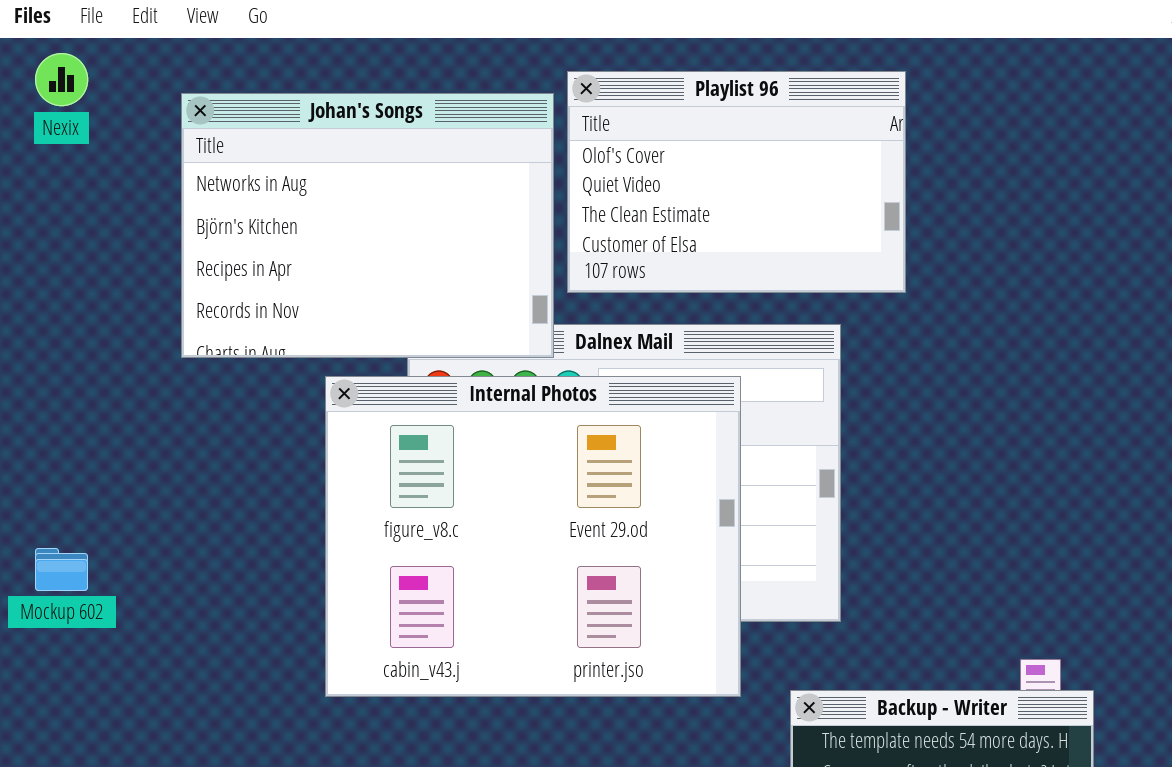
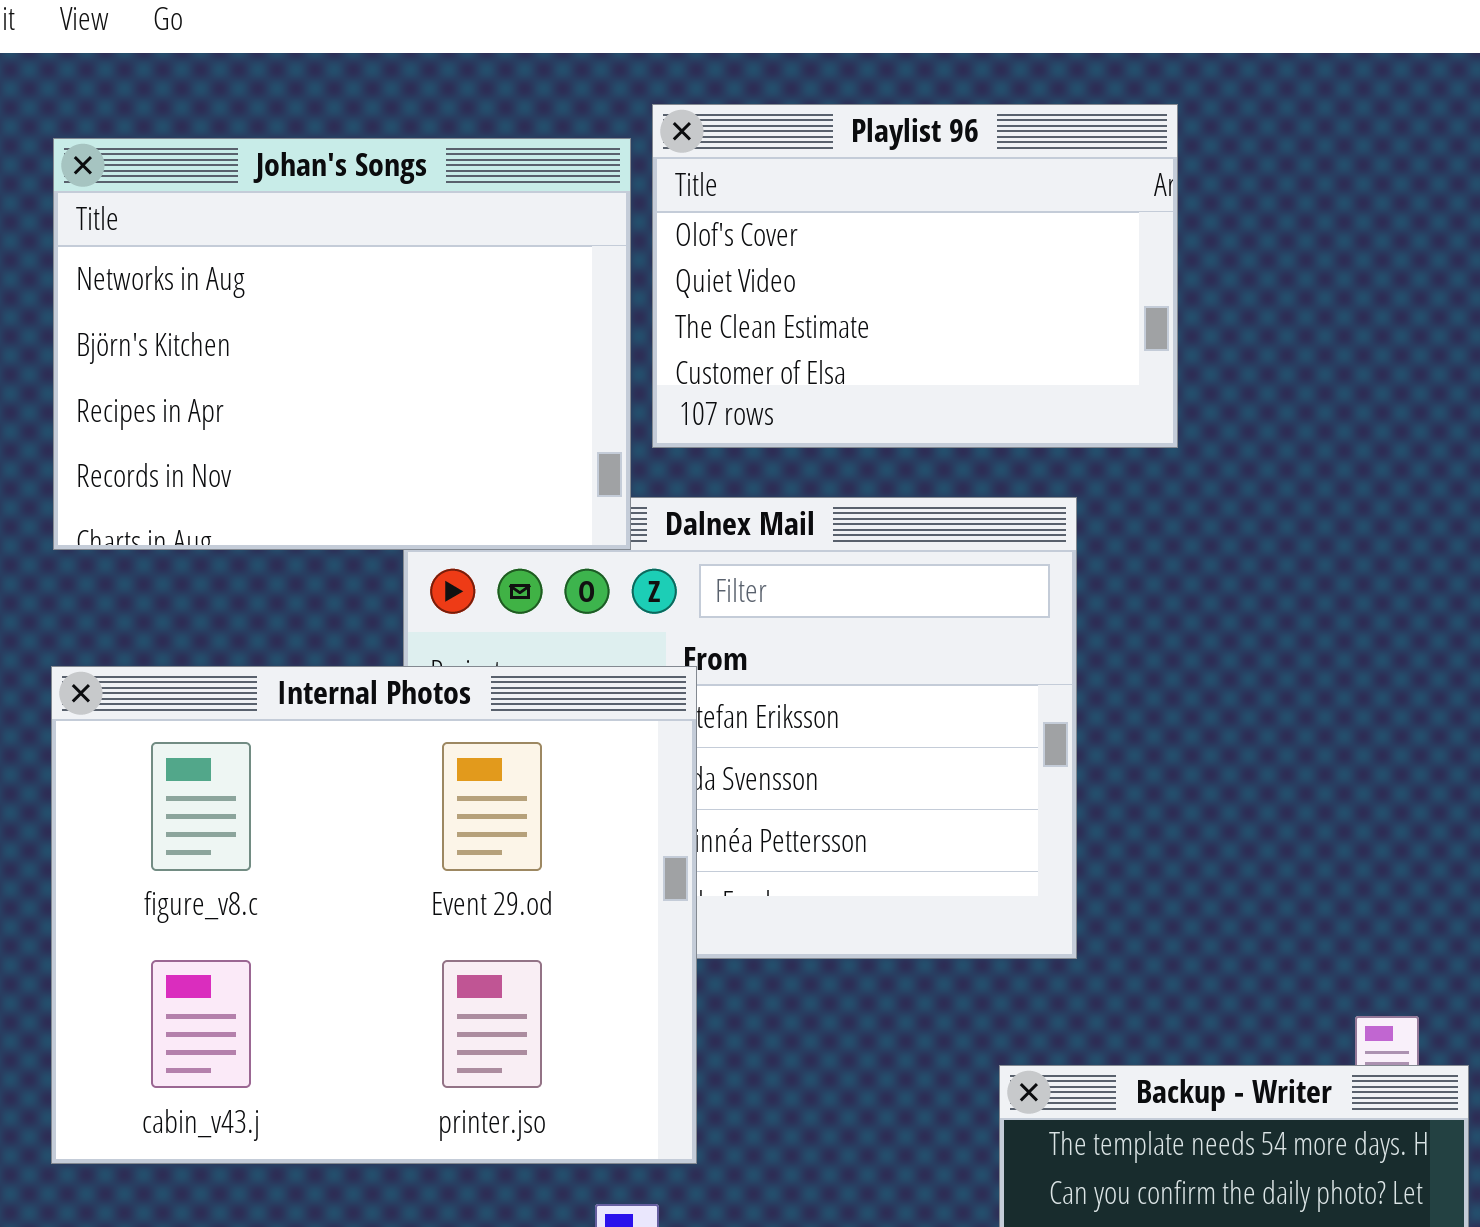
Internal Photos: [325,376,741,697] -> [51,666,697,1164], moved

